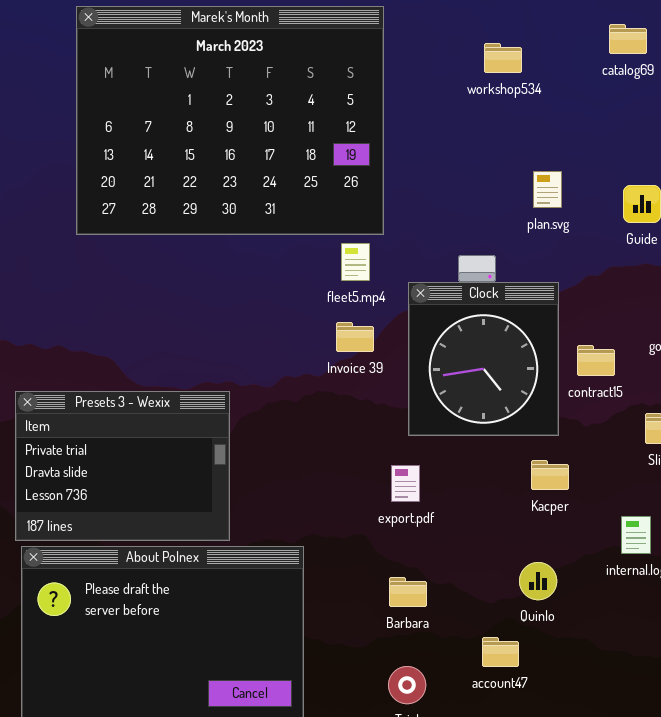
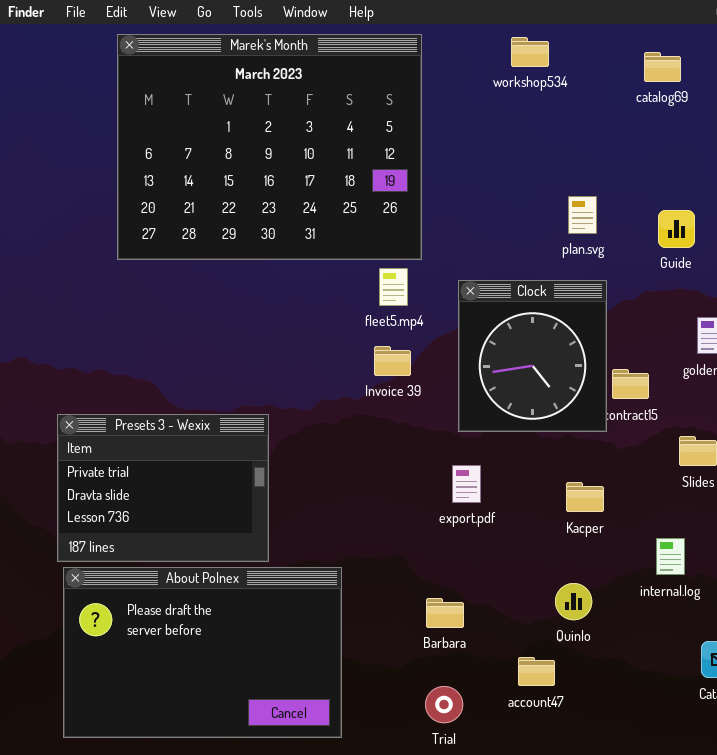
workshop534: [484,43,522,73] -> [511,37,549,67], moved
Clock: [408,282,559,436] -> [458,280,607,432], moved
export.pdf: [391,465,420,502] -> [452,465,481,503], moved

